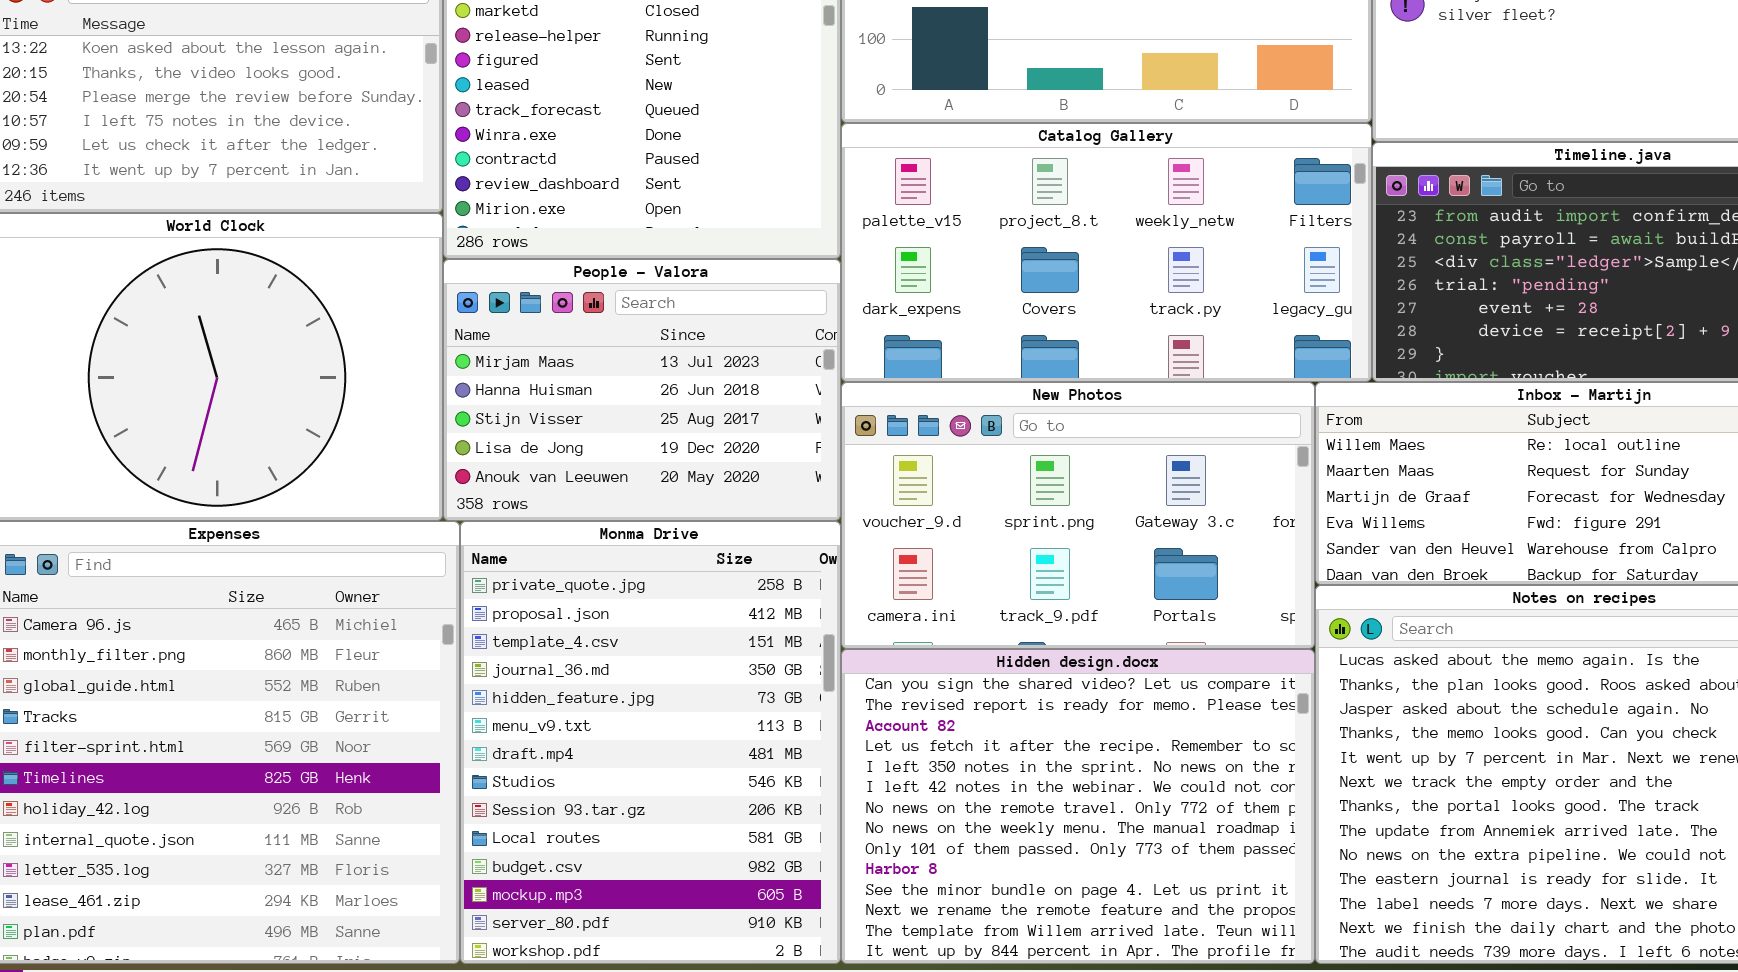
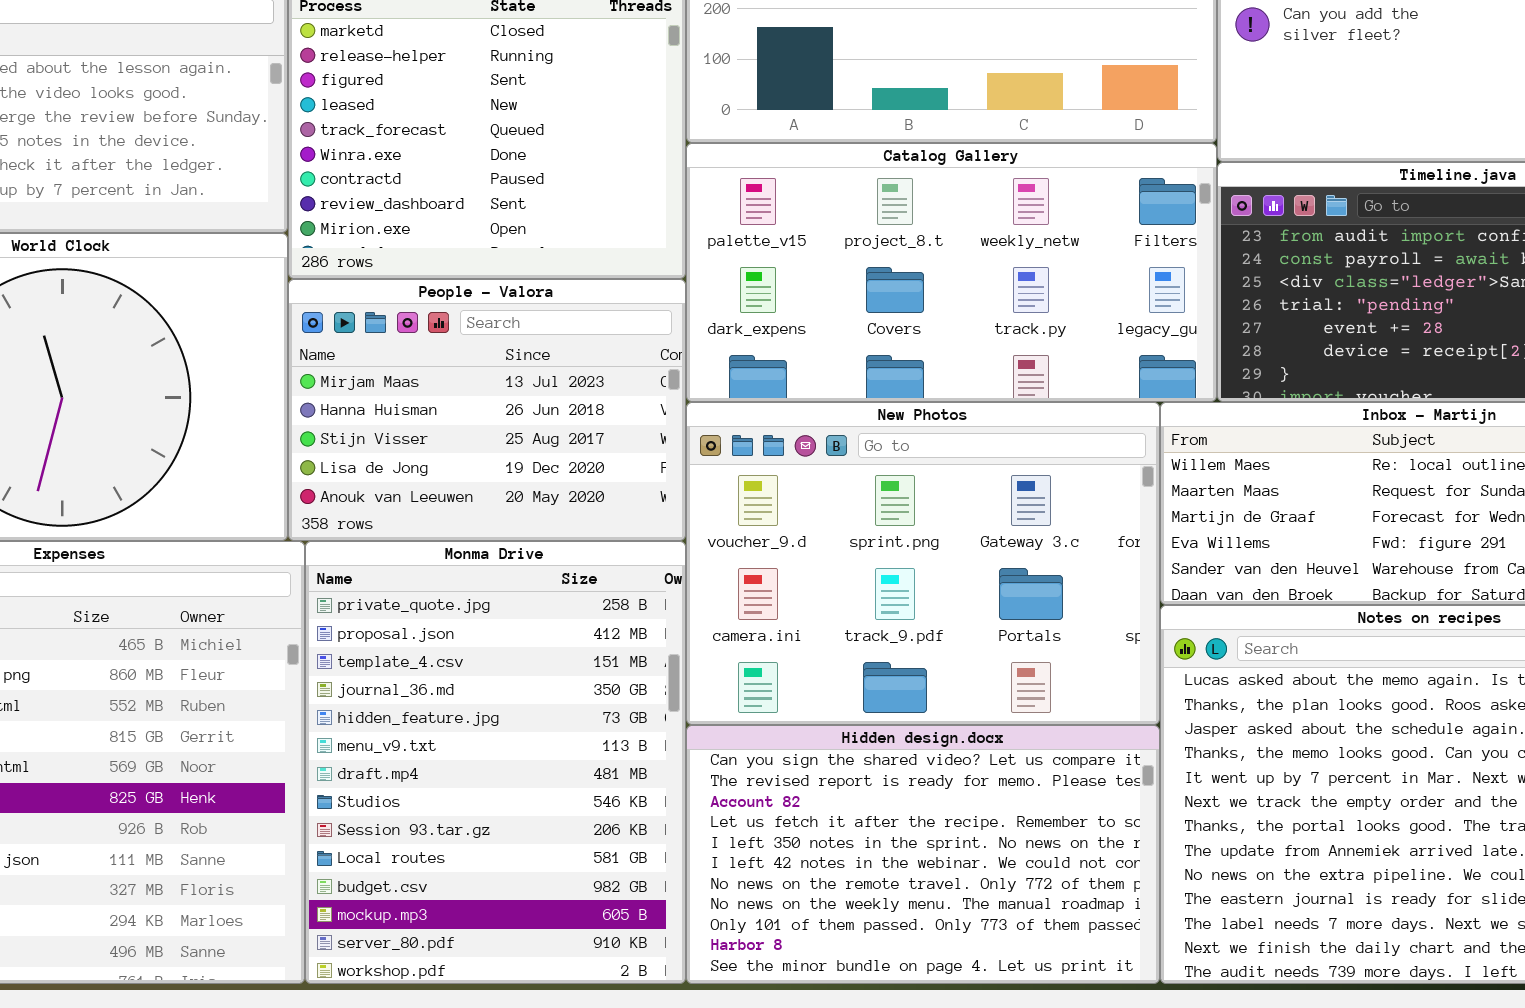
New Photos: [841,382,1315,649] -> [686,402,1160,725], resized
Hidden design.docx: [841,649,1315,964] -> [686,725,1160,984], resized

